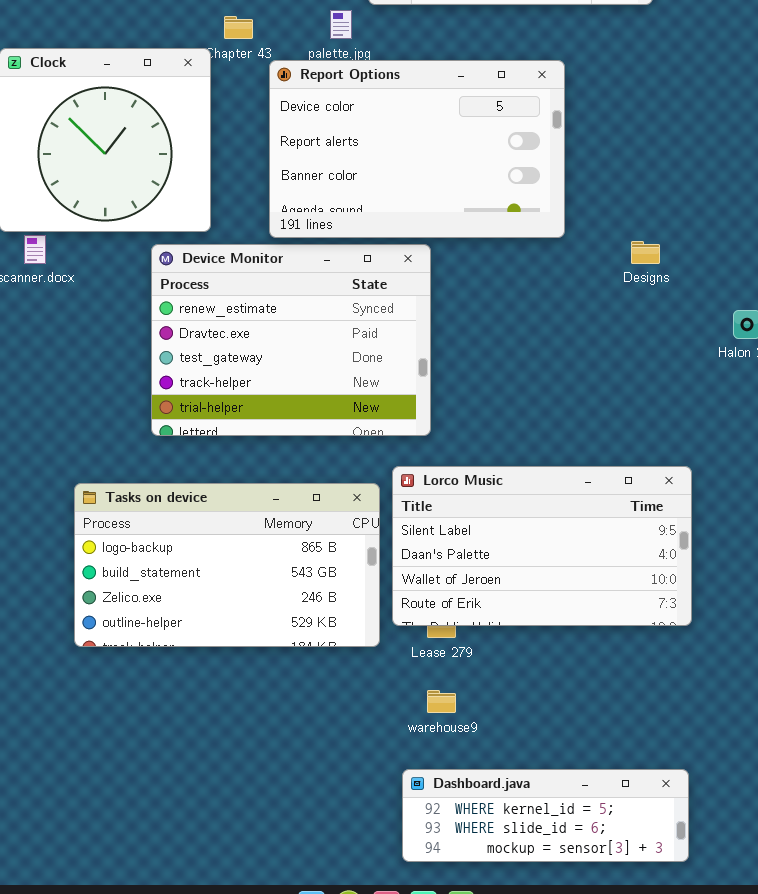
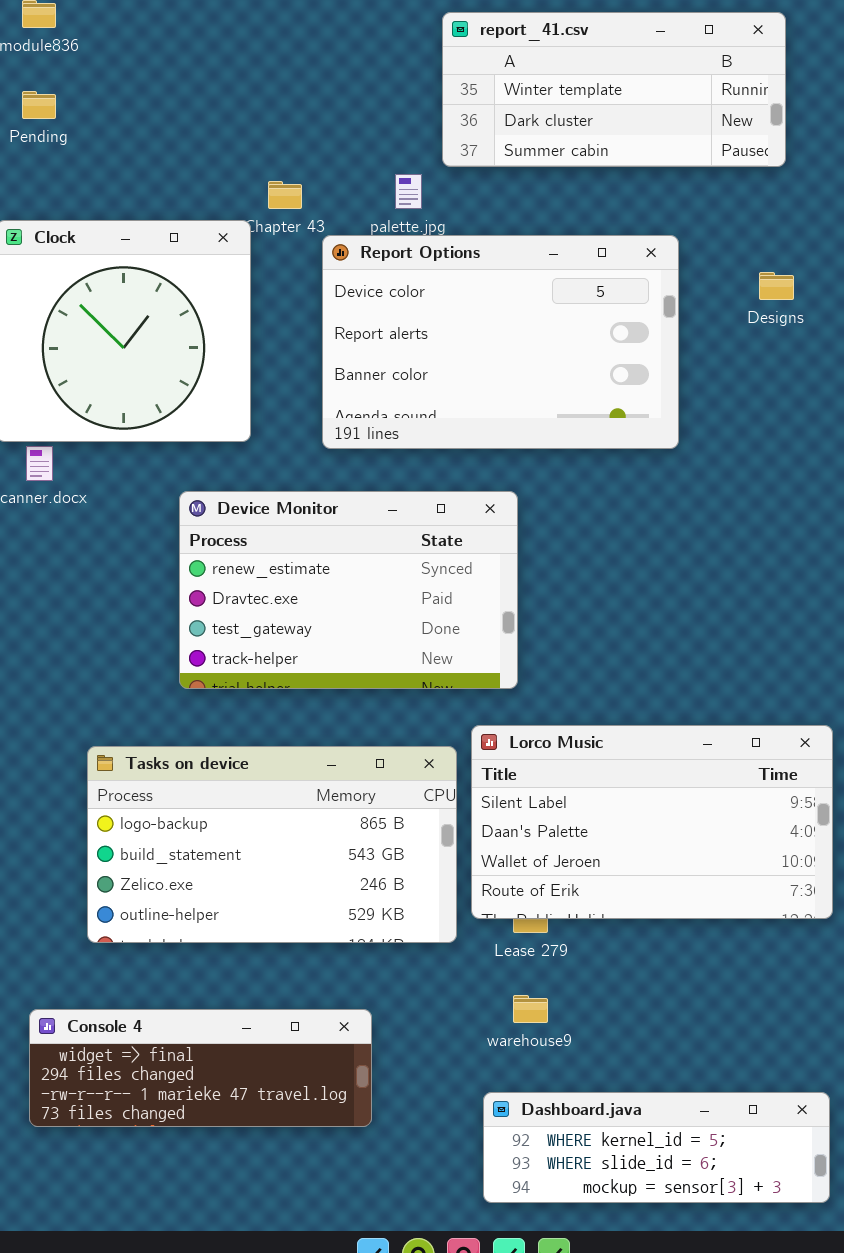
Designs: [631,241,660,264] -> [759,272,794,300], moved
Device Monitor: [151,244,431,436] -> [179,491,518,689], resized
Console 4: none -> [29,1009,372,1127], opened

